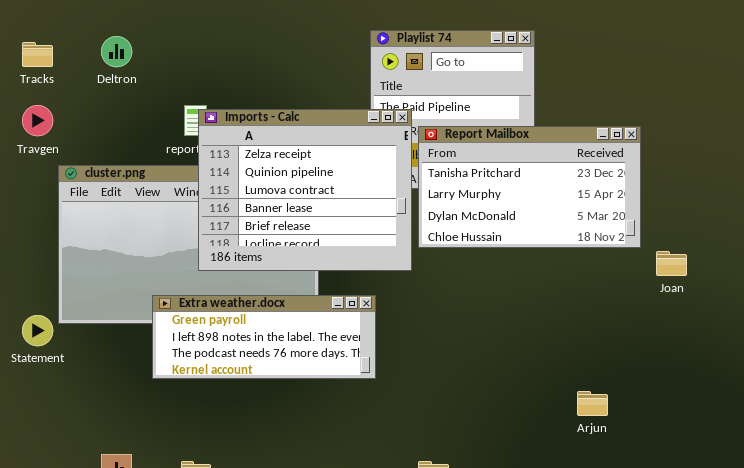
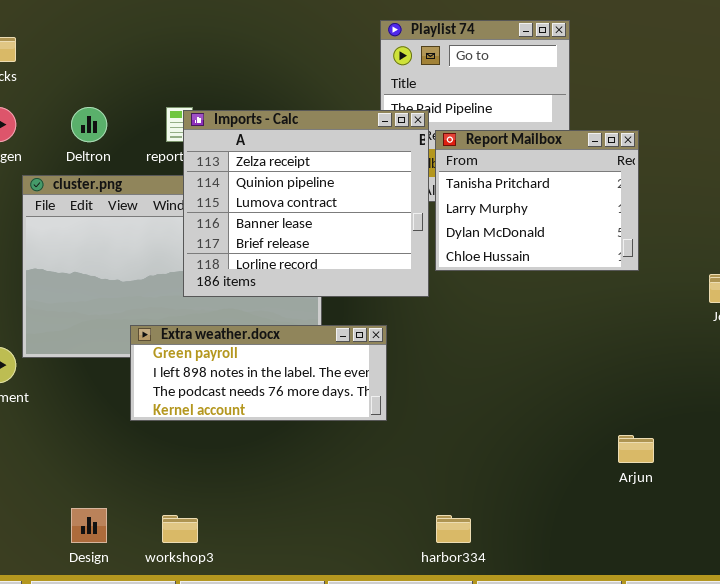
Deltron: [101,36,132,67] -> [71,107,107,142], moved
Report Mailbox: [418,126,641,248] -> [435,130,639,271], resized

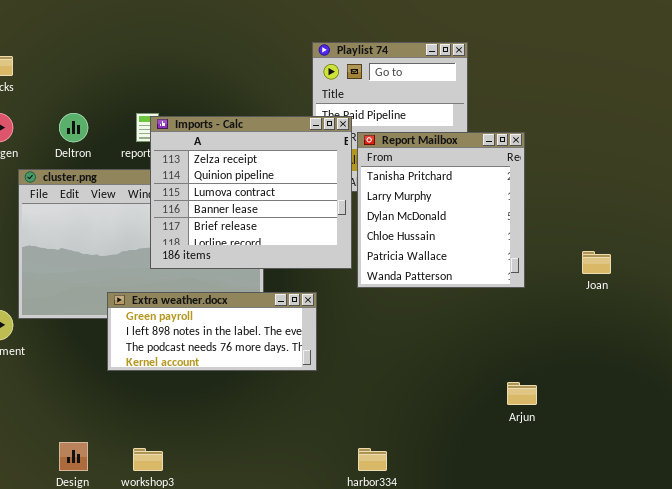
Report Mailbox: [435,130,639,271] -> [357,132,525,288], resized

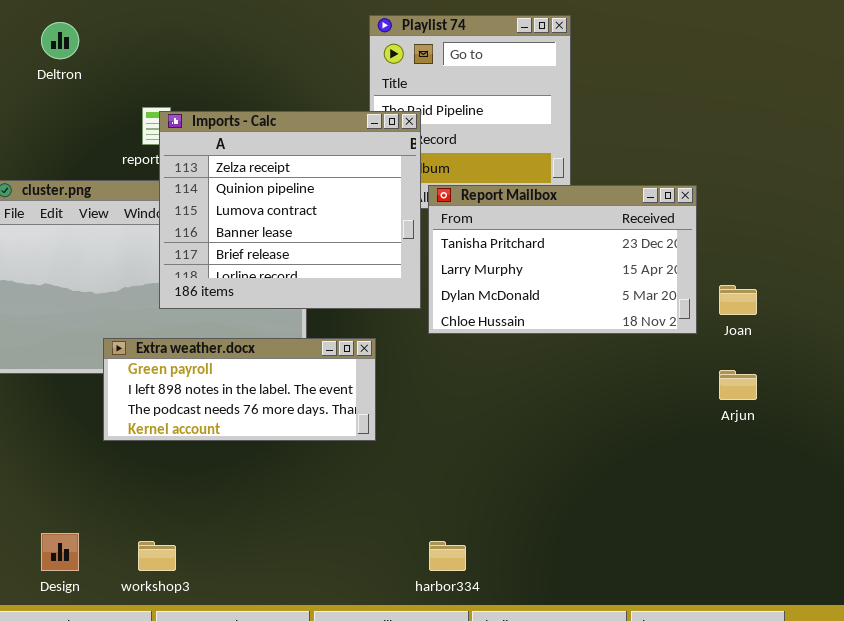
Deltron: [59,113,88,142] -> [41,22,79,59], moved
Report Mailbox: [357,132,525,288] -> [428,185,697,334], resized
Arjun: [507,382,537,405] -> [719,370,757,400], moved

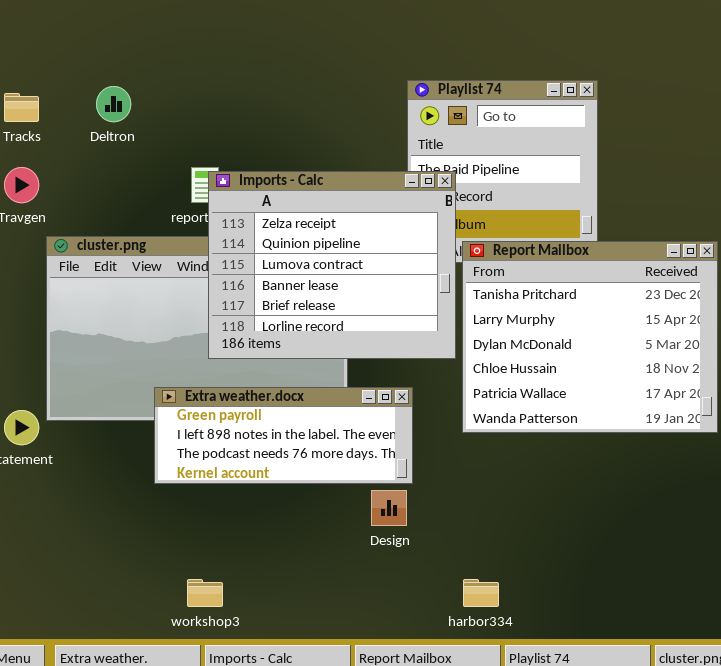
Report Mailbox: [428,185,697,334] -> [462,241,718,433], resized
Design: [41,533,79,571] -> [371,490,407,526], moved

